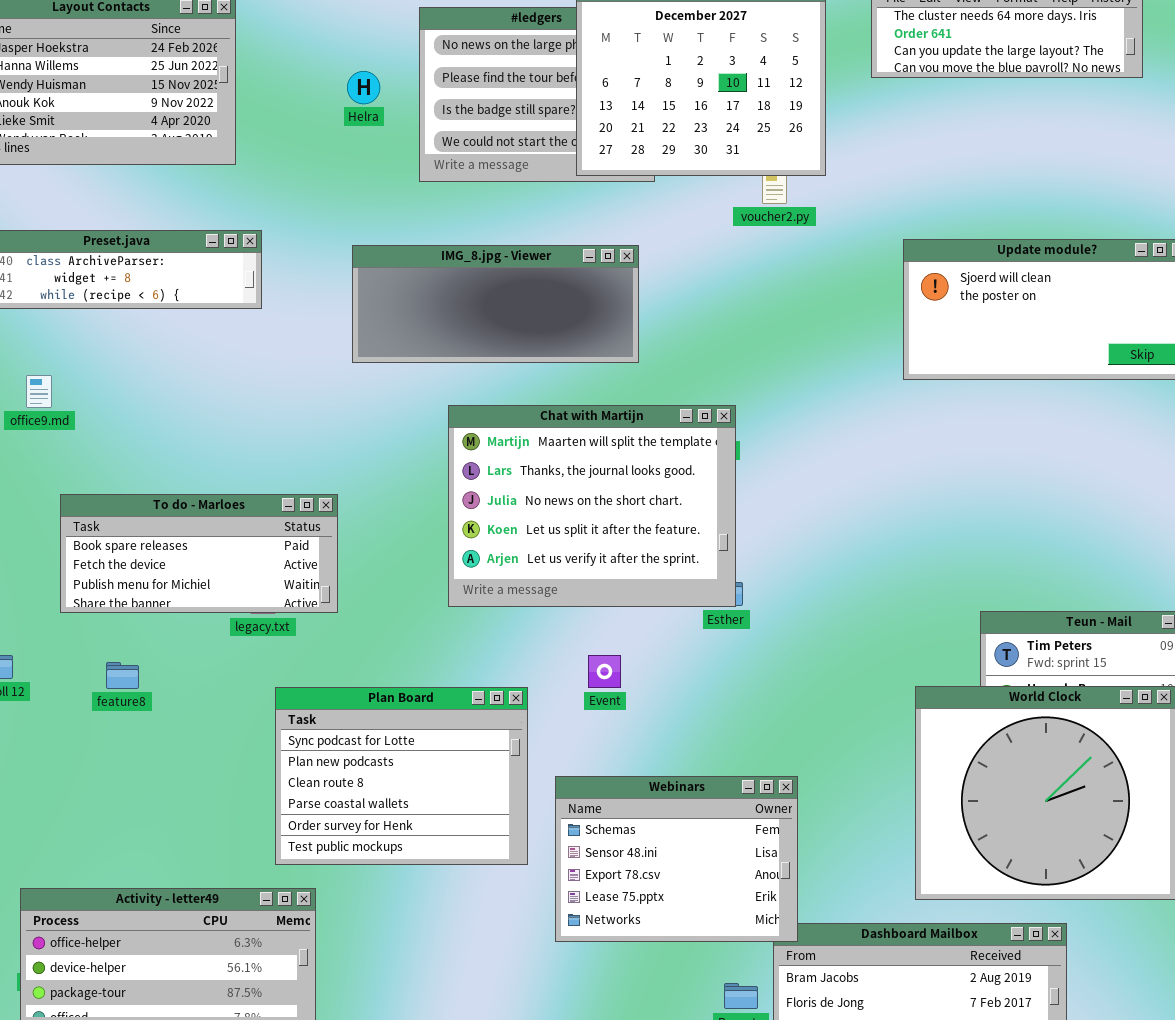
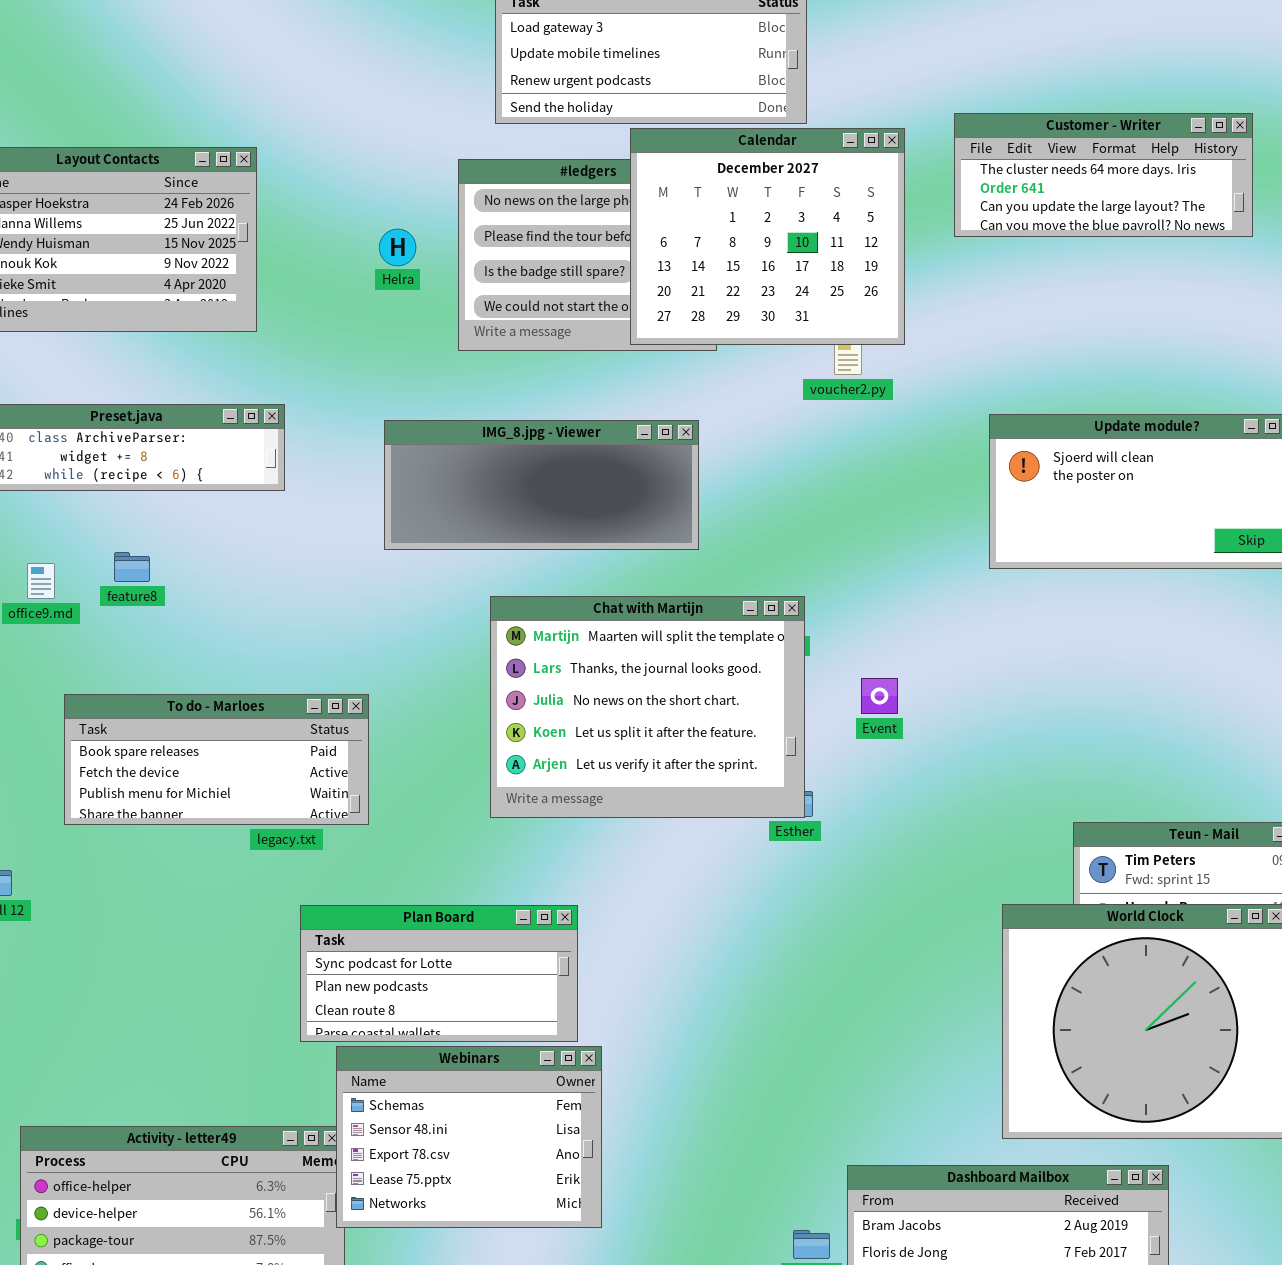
Event: [588,655,621,688] -> [861,678,898,714], moved
feature8: [106,662,139,689] -> [114,552,150,582], moved
Plan Board: [275,687,528,865] -> [300,905,578,1042], resized
Webinars: [555,776,798,942] -> [336,1046,602,1228], moved

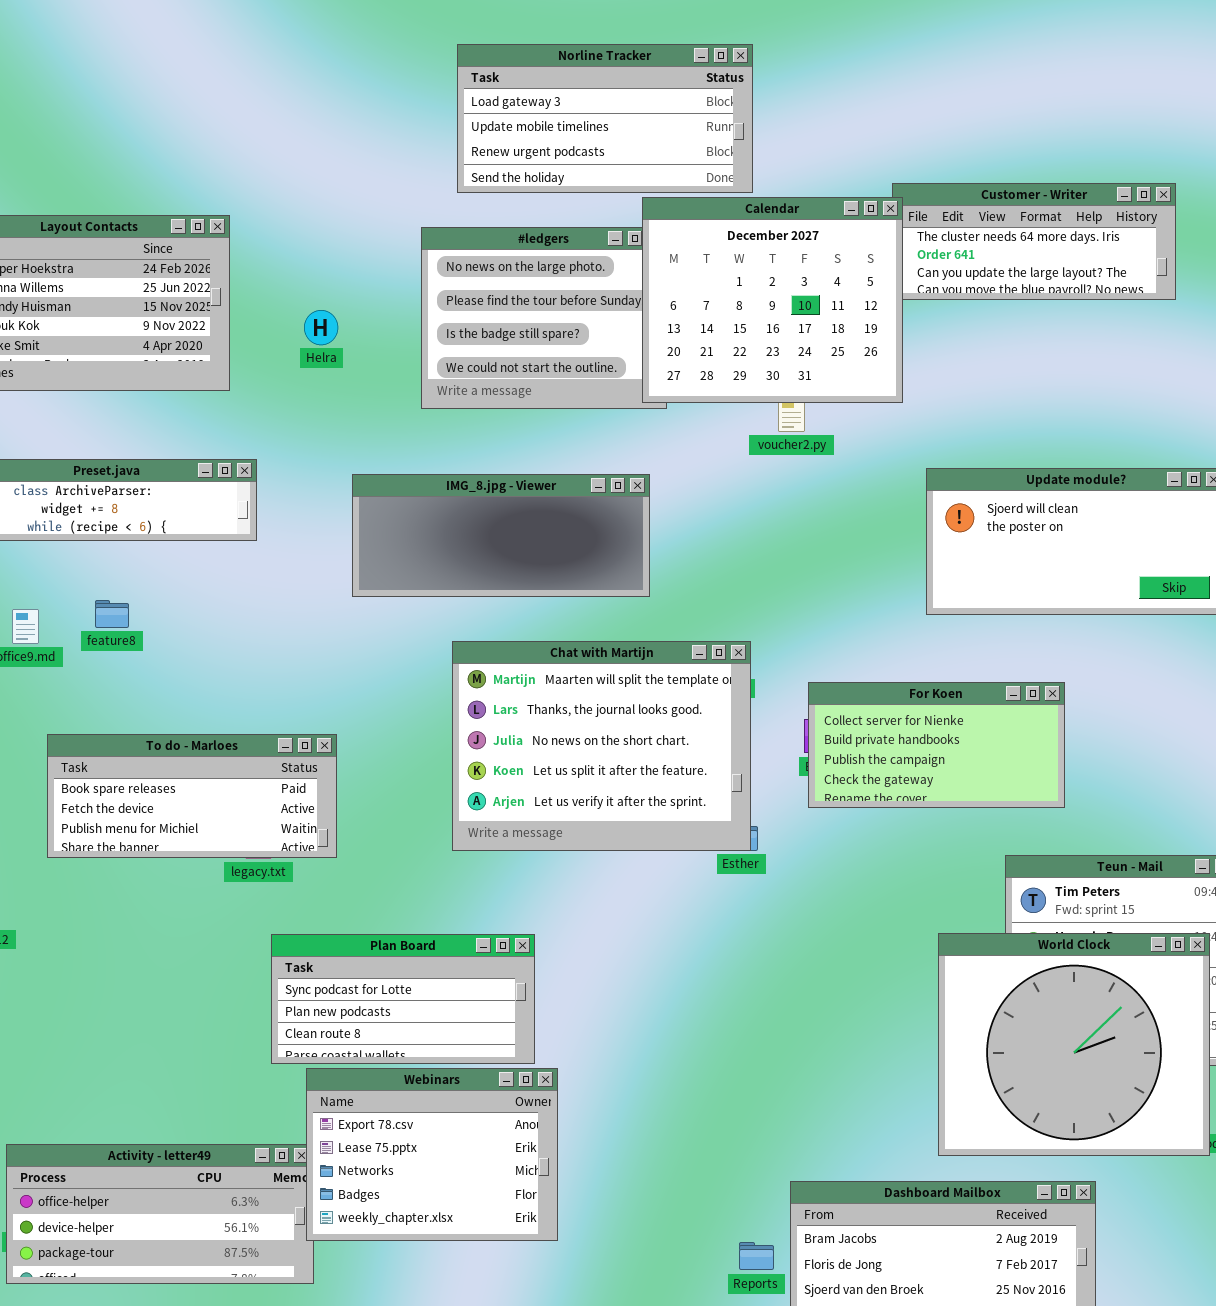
Calendar: [630,128,905,345] -> [642,197,903,403], moved
Helra: [379,229,416,266] -> [304,310,338,345], moved
For Koen: none -> [808,682,1065,808], opened
Webinars: [336,1046,602,1228] -> [306,1068,558,1241], scrolled down 2 rows

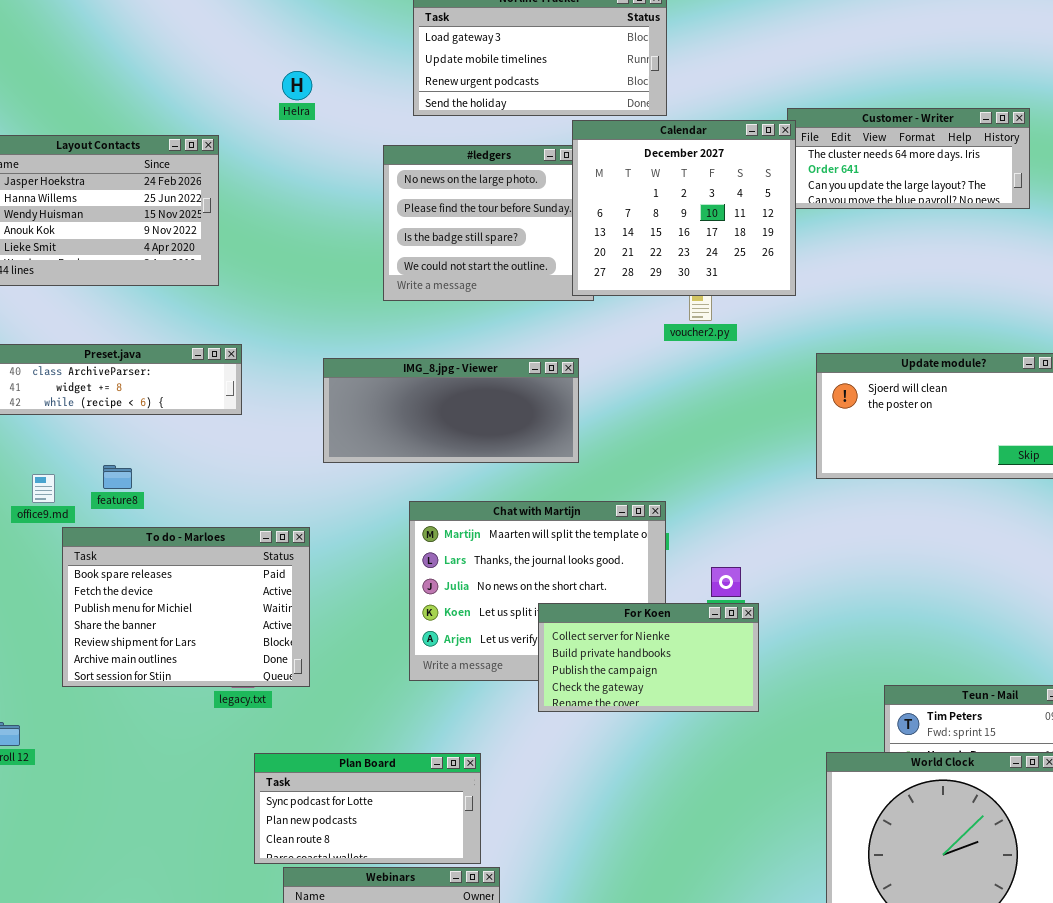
Helra: [304,310,338,345] -> [282,71,312,100], moved
For Koen: [808,682,1065,808] -> [538,603,759,712], moved
To do - Marloes: [47,734,337,858] -> [62,527,310,687], resized

